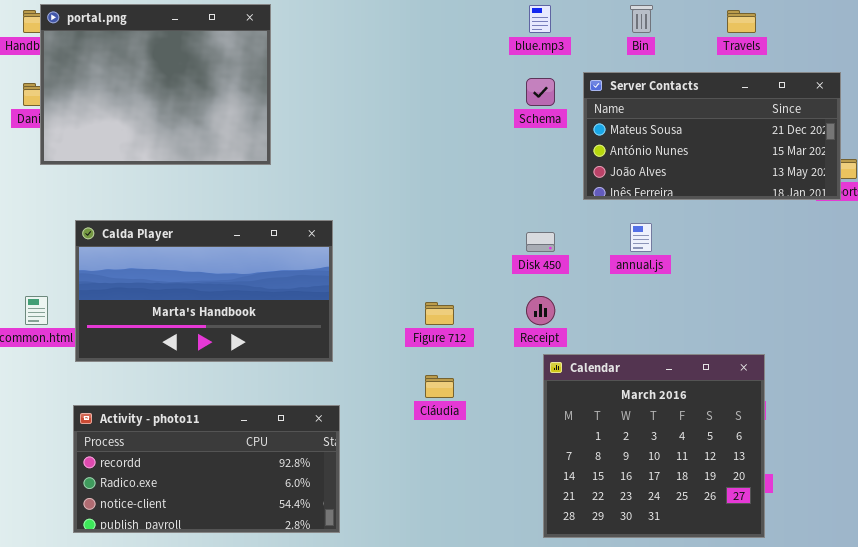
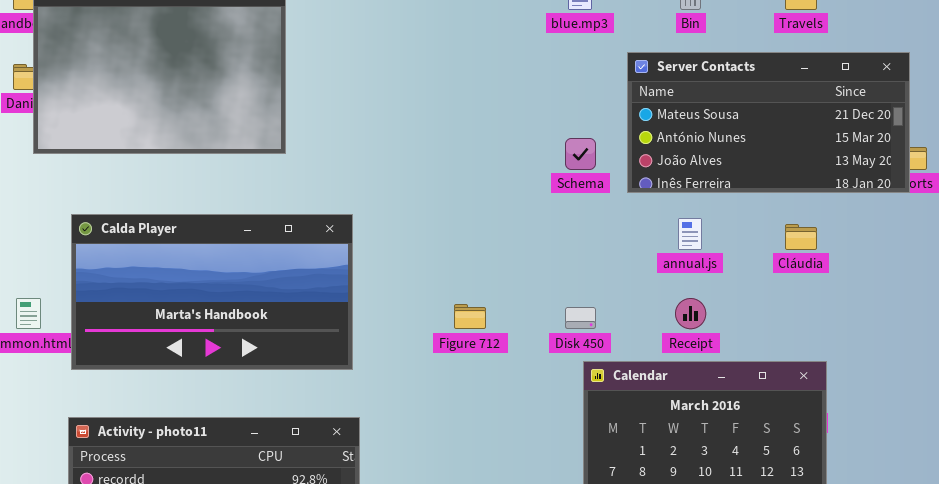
Schema: [526,78,555,106] -> [565,138,596,170], moved
Disk 450: [526,232,555,252] -> [565,307,596,329], moved
Receipt: [526,296,555,325] -> [675,298,706,329], moved
Cláudia: [425,375,454,398] -> [785,224,817,250], moved

